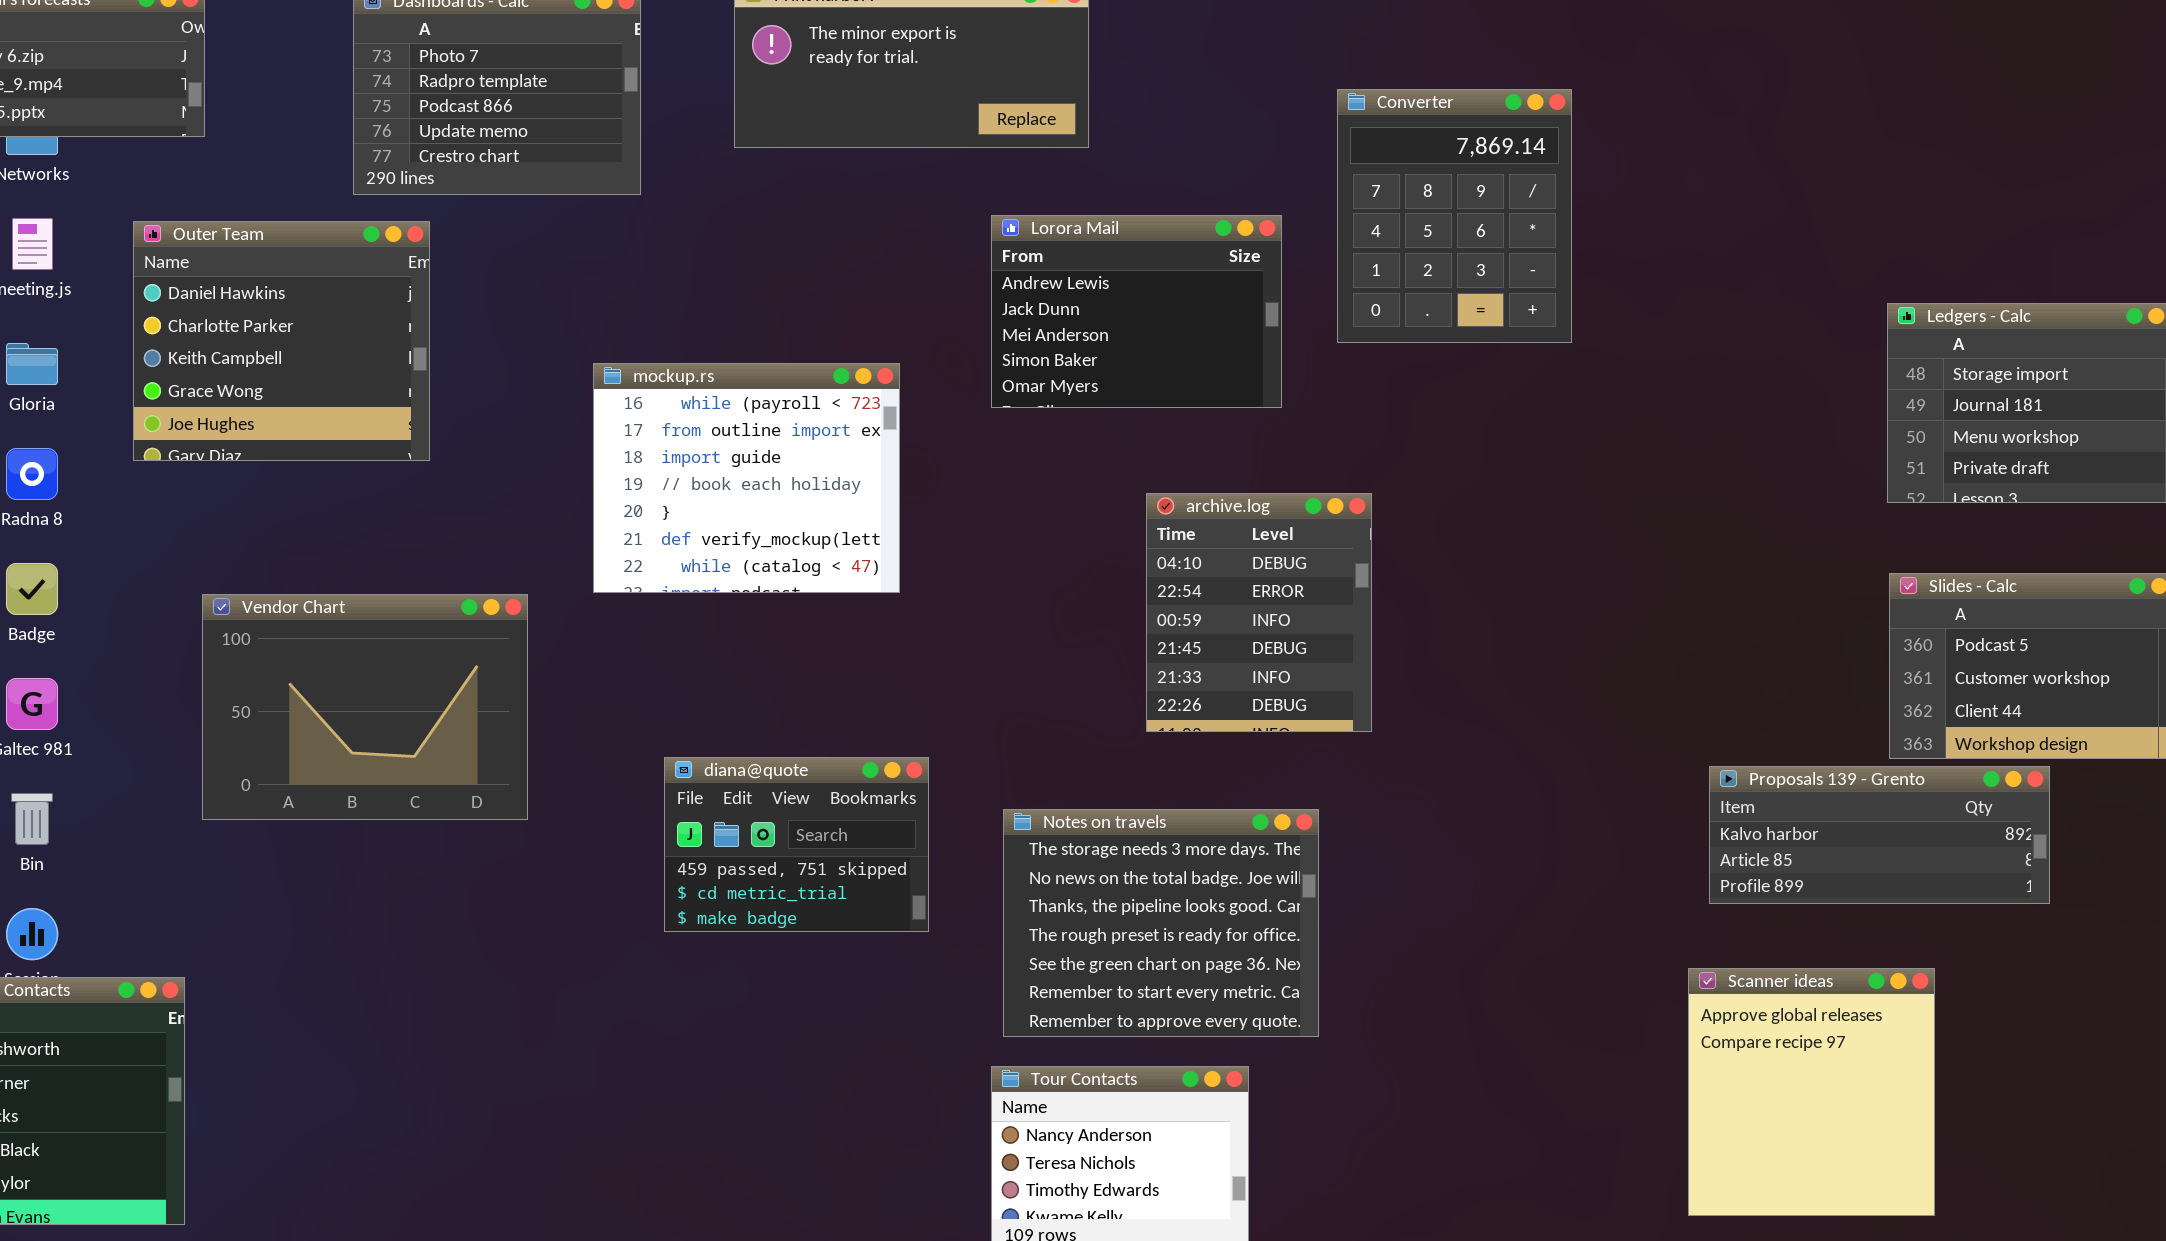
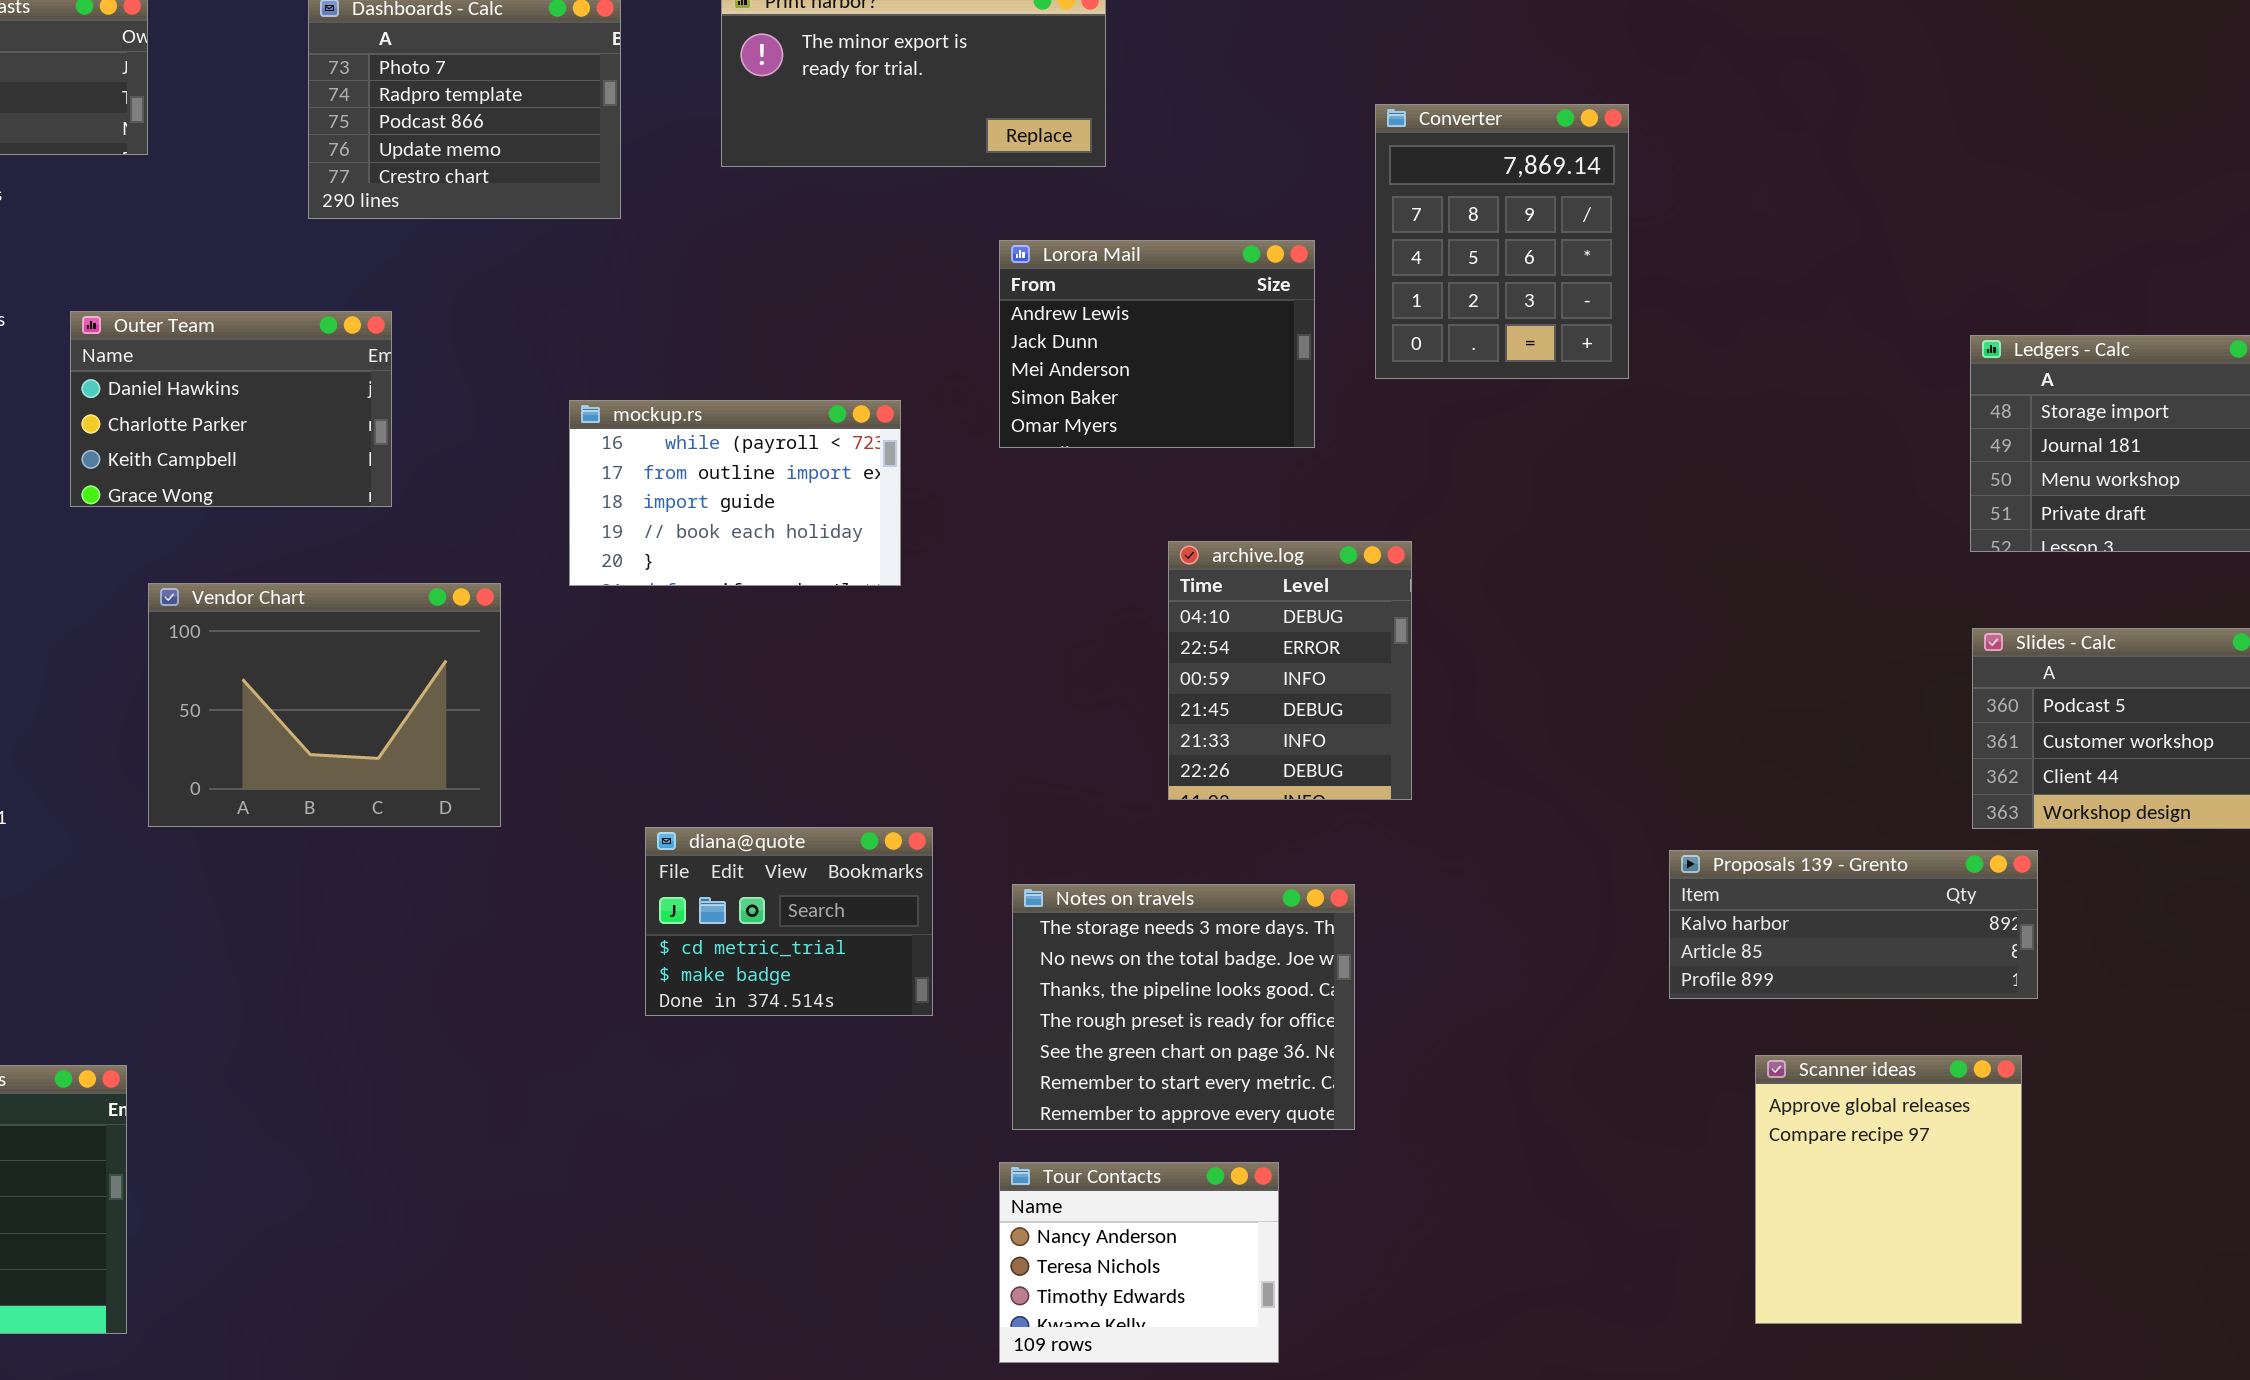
Outer Team: [133,221,430,461] -> [70,311,392,507], resized
mockup.rs: [593,363,900,593] -> [569,400,901,586], resized
Vendor Chart: [202,594,528,820] -> [148,583,501,827], moved
diana@quote: [664,757,929,932] -> [645,827,933,1016], scrolled down 1 row
Proposals 139 - Grento: [1709,766,2050,904] -> [1669,850,2038,999], moved

